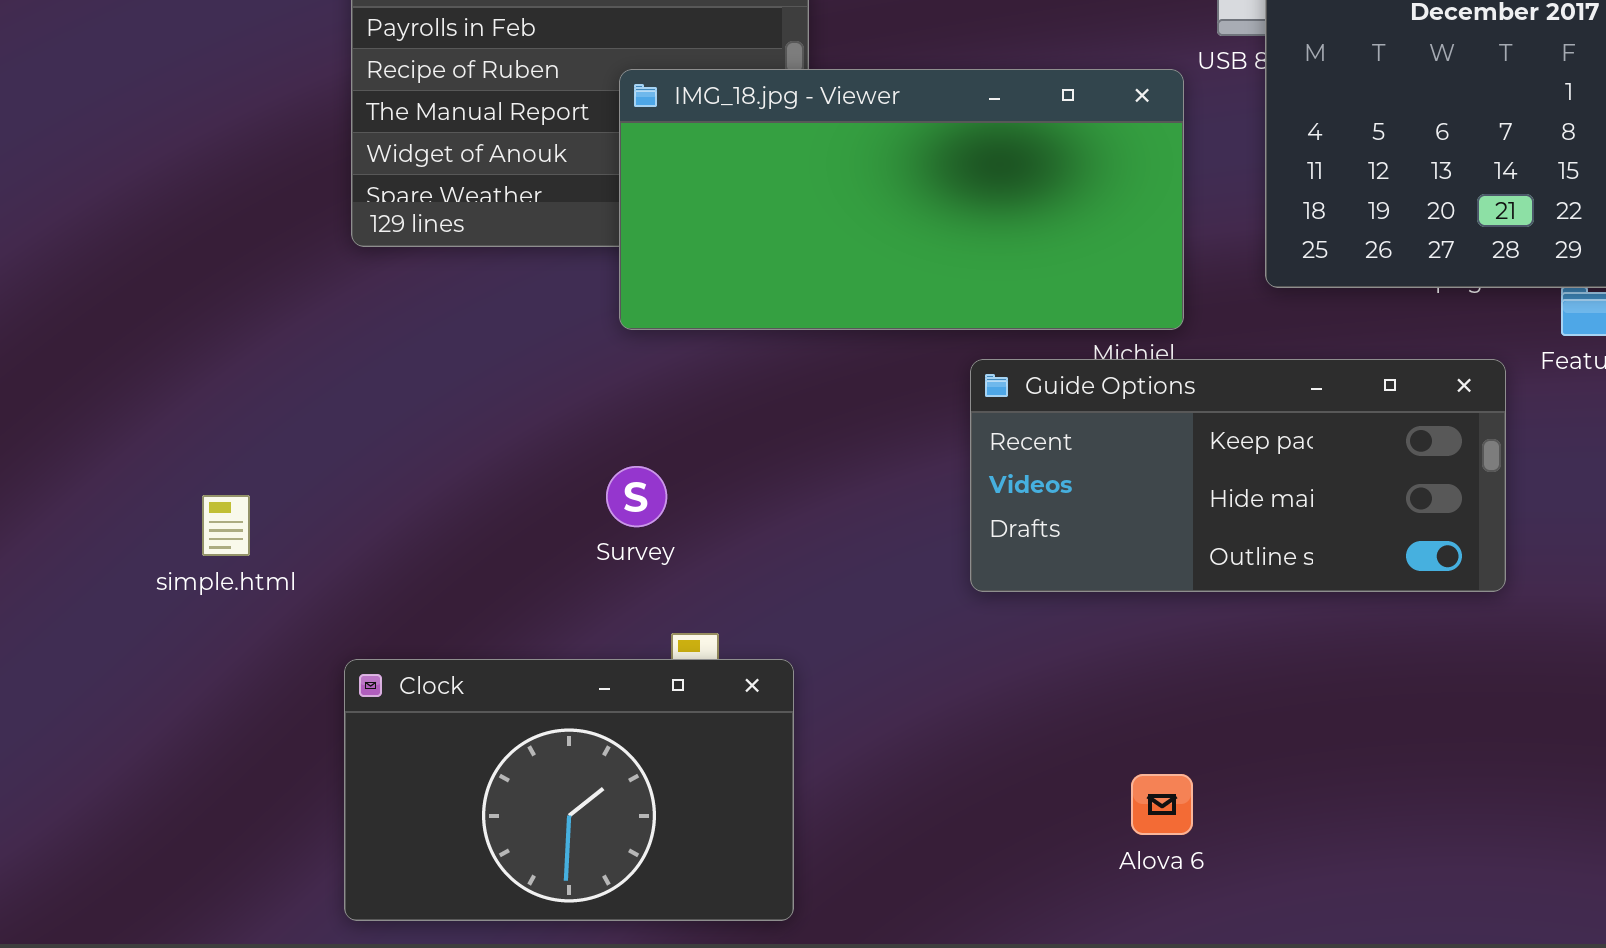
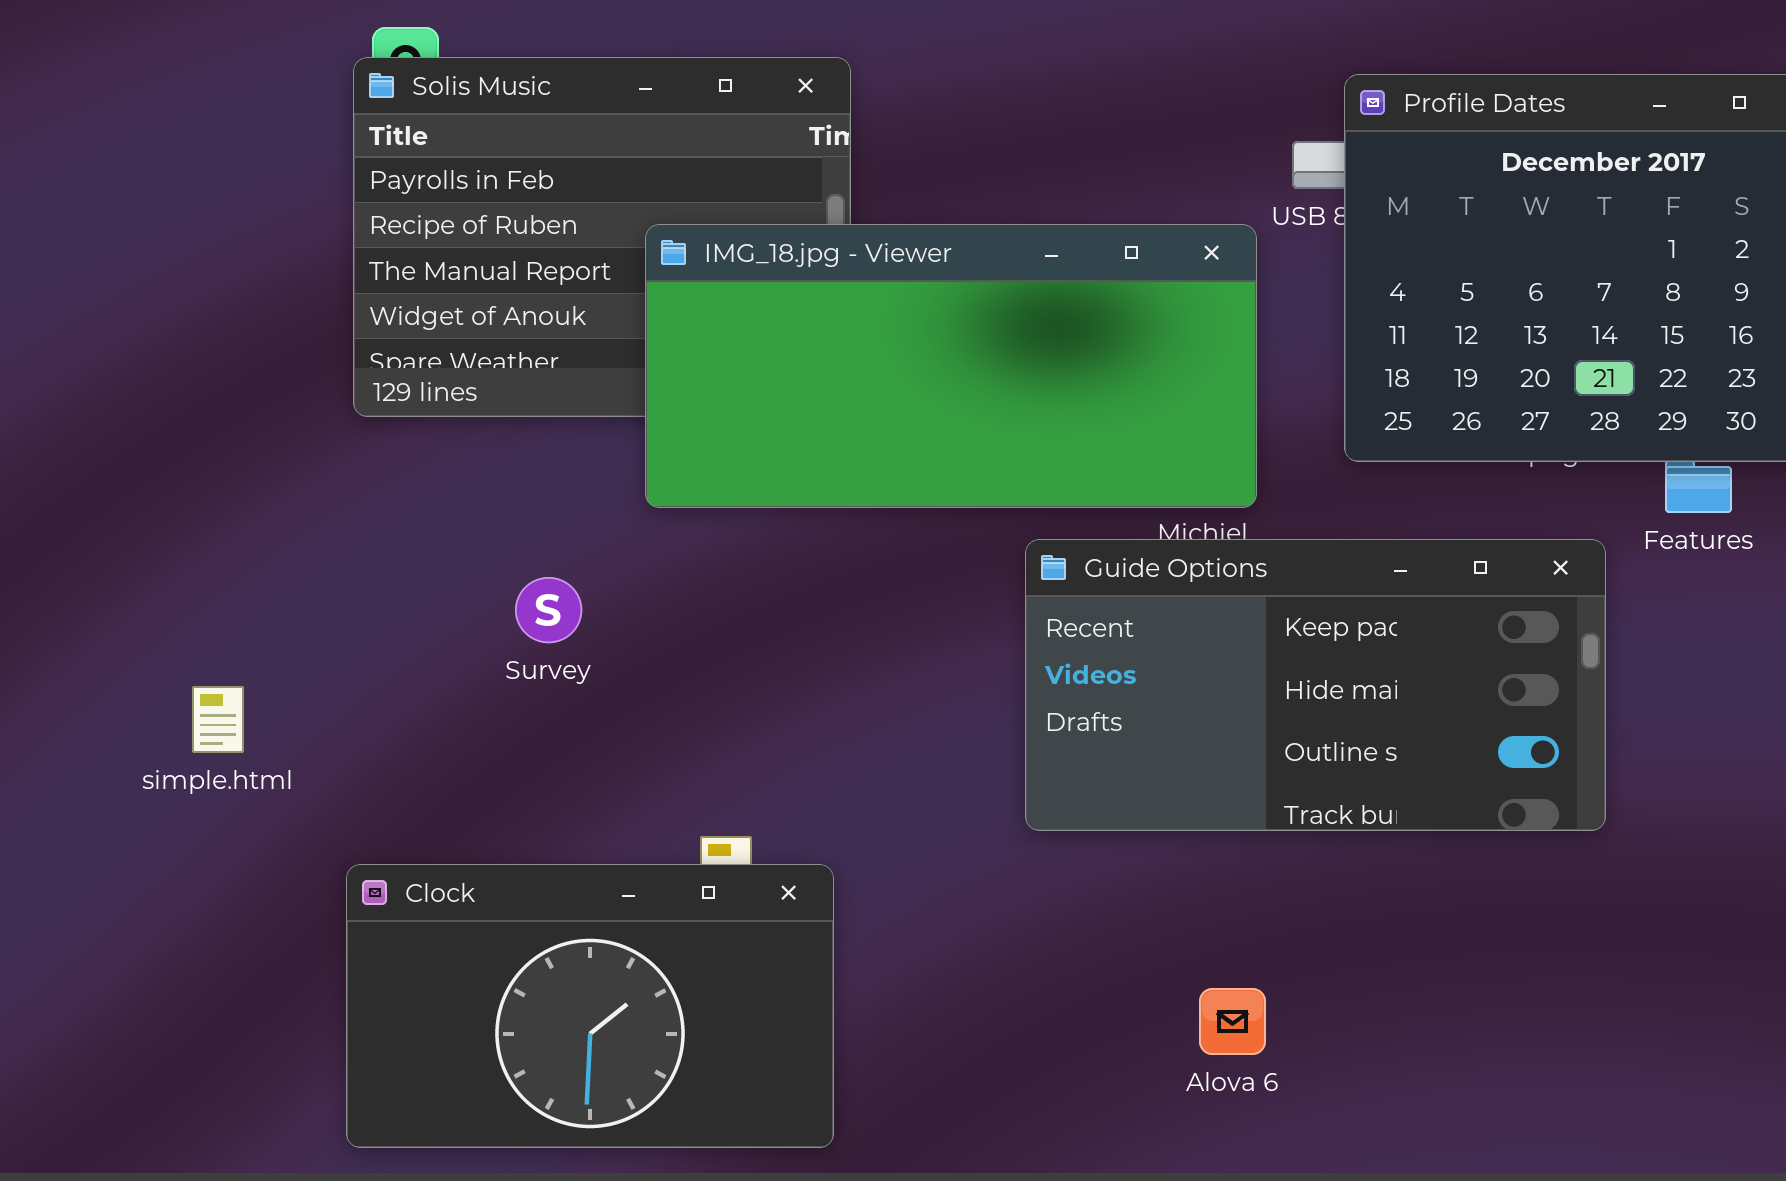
Guide Options: [970,359,1506,592] -> [1025,539,1606,831], resized
Survey: [606,466,667,527] -> [515,577,582,643], moved

